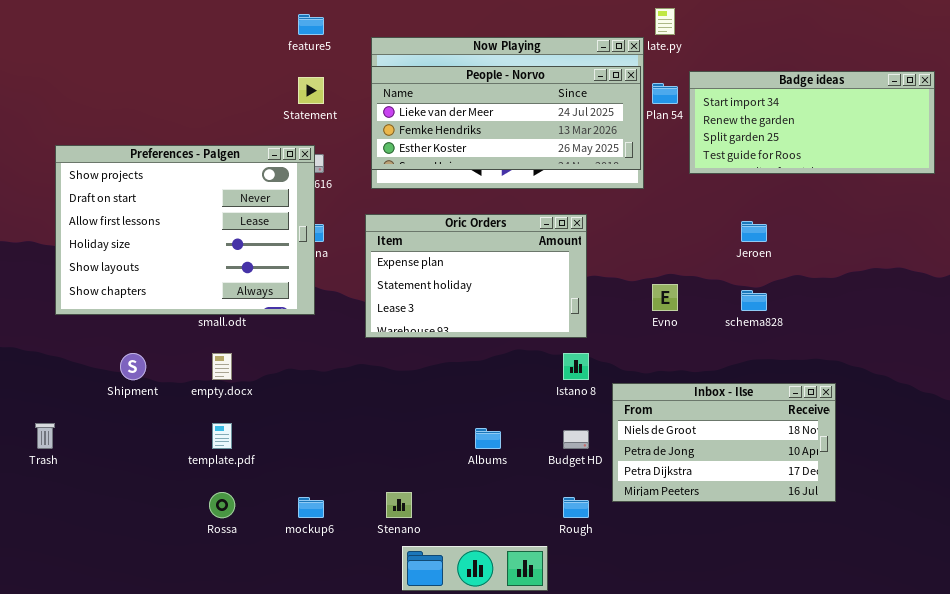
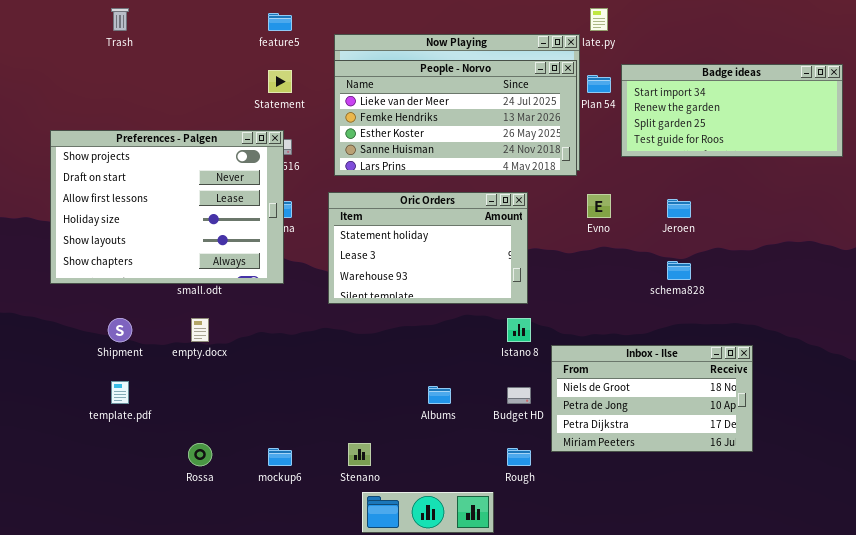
People - Norvo: [371,66,641,170] -> [334,60,577,176], resized
Oric Orders: [365,214,587,338] -> [328,192,528,304], scrolled down 1 row
Evno: [652,284,678,311] -> [587,194,611,218], moved
Trash: [35,423,55,449] -> [111,8,129,31], moved
template.pdf: [212,423,232,449] -> [111,381,129,404], moved

